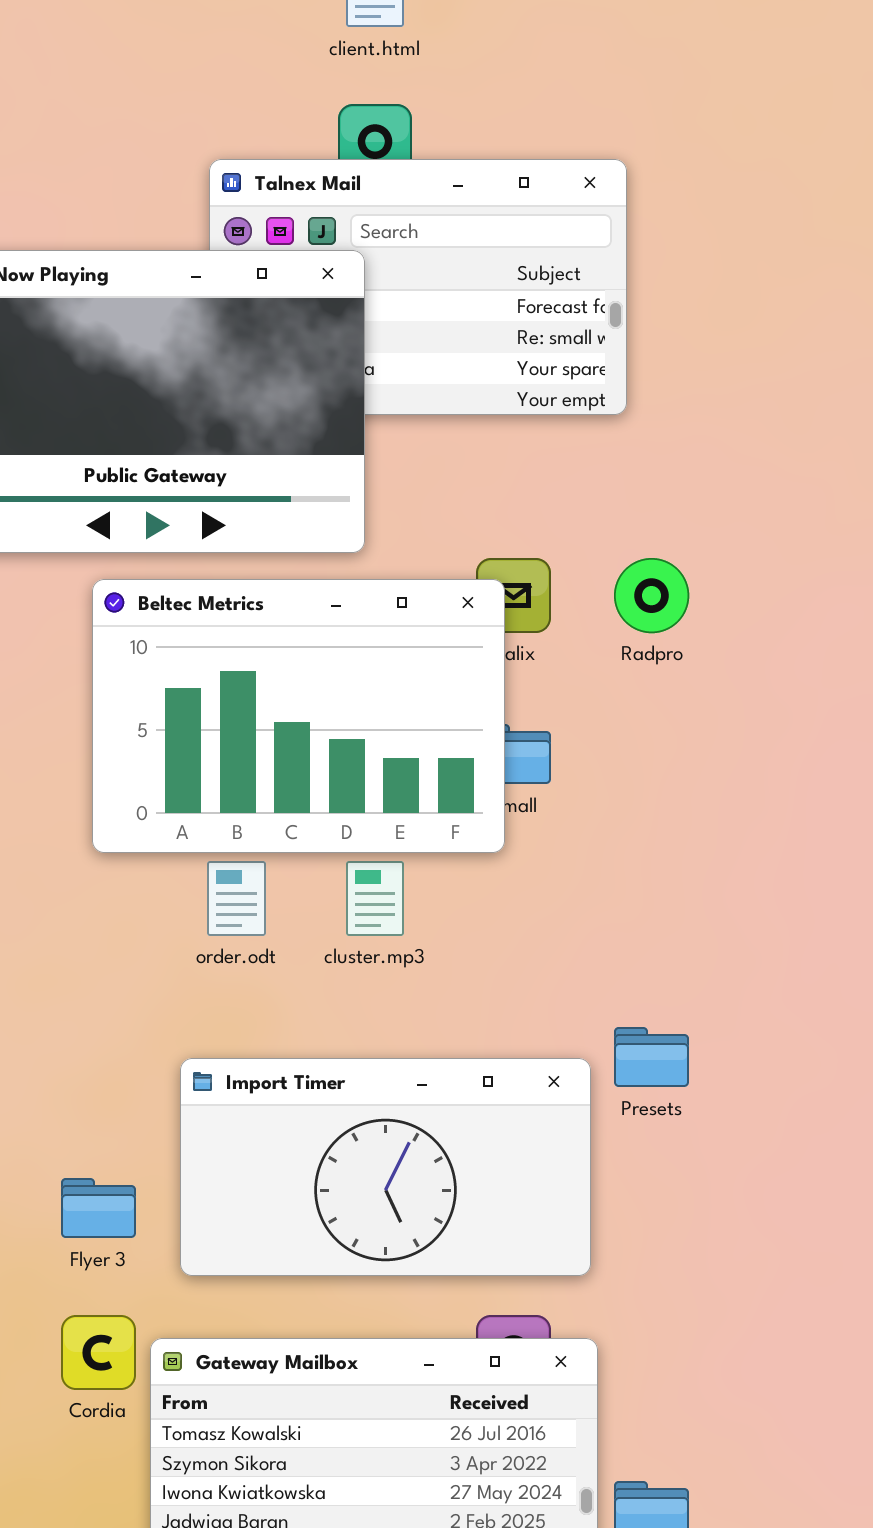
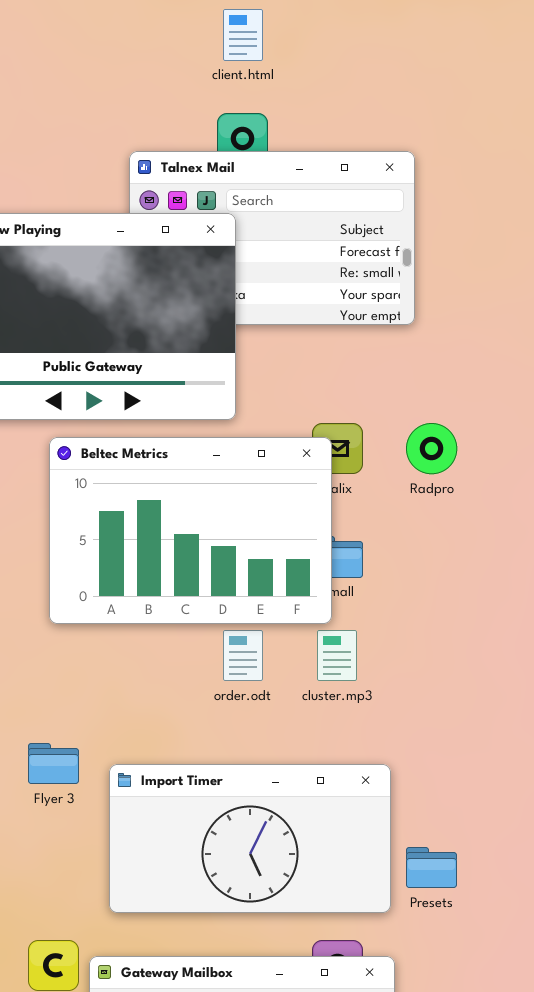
order.odt: [207,861,266,936] -> [223,630,263,681], moved
cluster.mp3: [346,861,404,936] -> [317,630,357,681], moved
Presets: [614,1027,689,1087] -> [406,847,457,888], moved
Flyer 3: [61,1178,136,1238] -> [28,743,79,784], moved

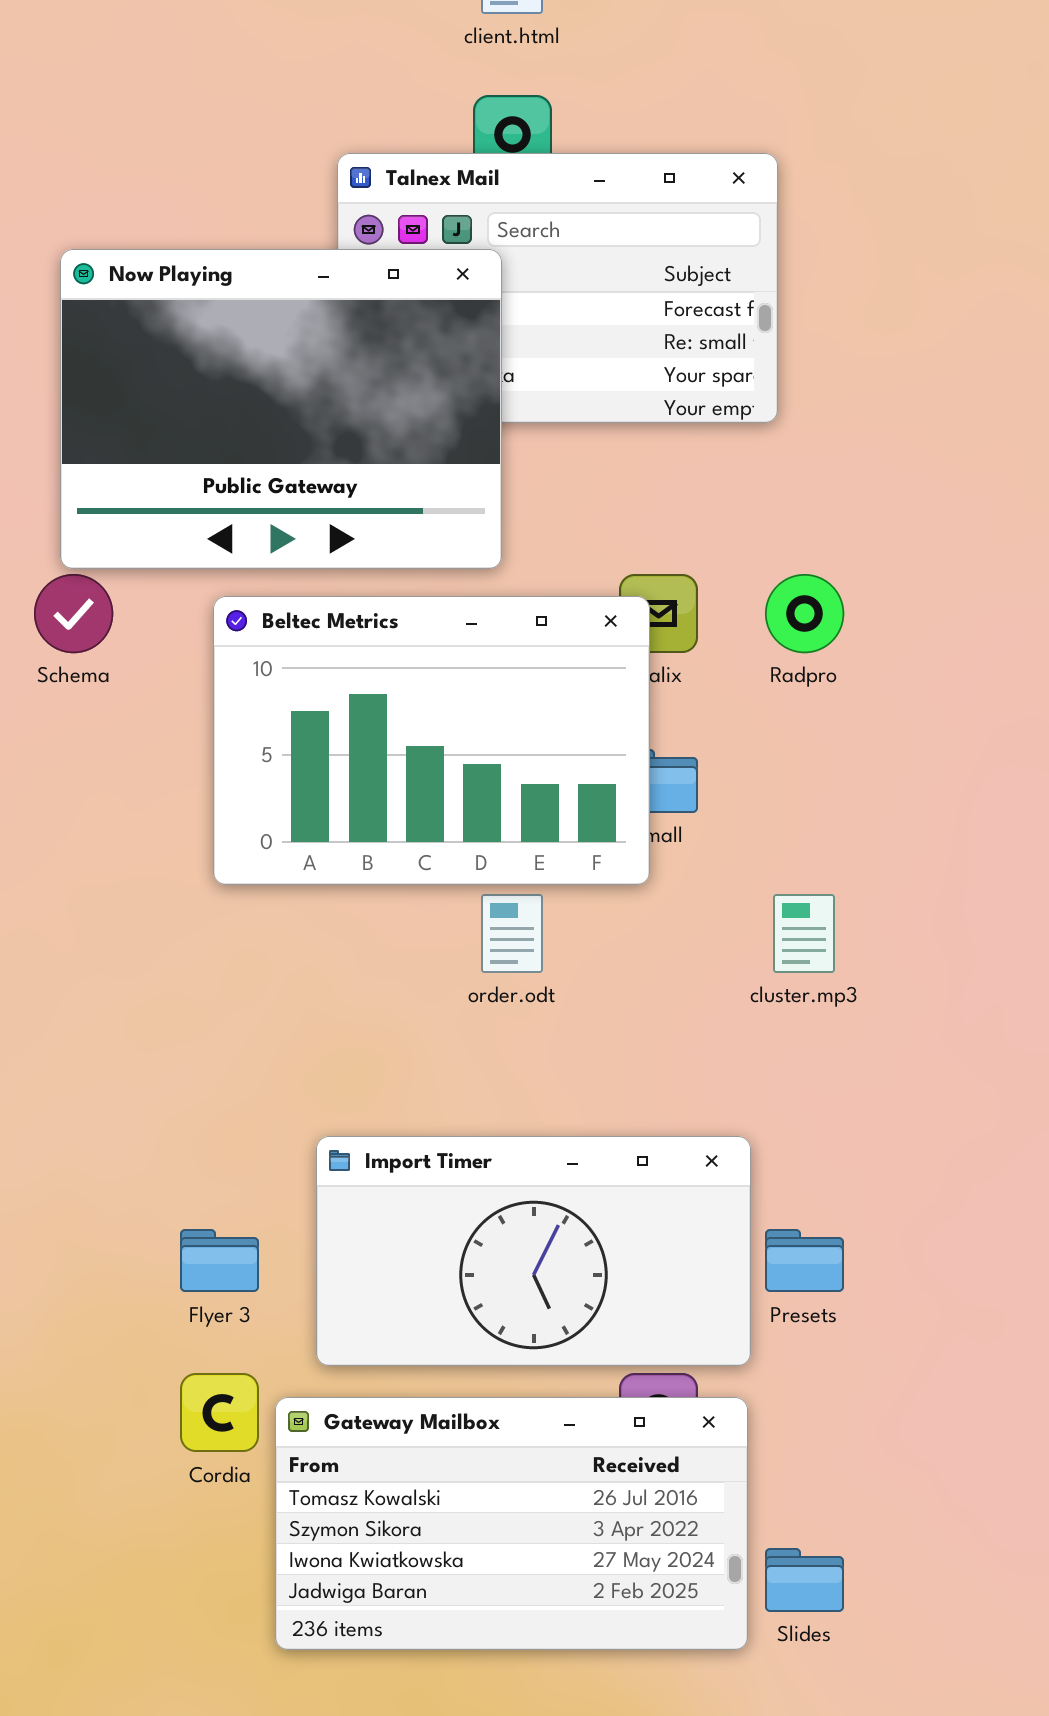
cluster.mp3: [317,630,357,681] -> [773,894,835,973], moved
Flyer 3: [28,743,79,784] -> [180,1229,259,1292], moved
Import Timer: [109,764,391,913] -> [316,1136,751,1366], moved

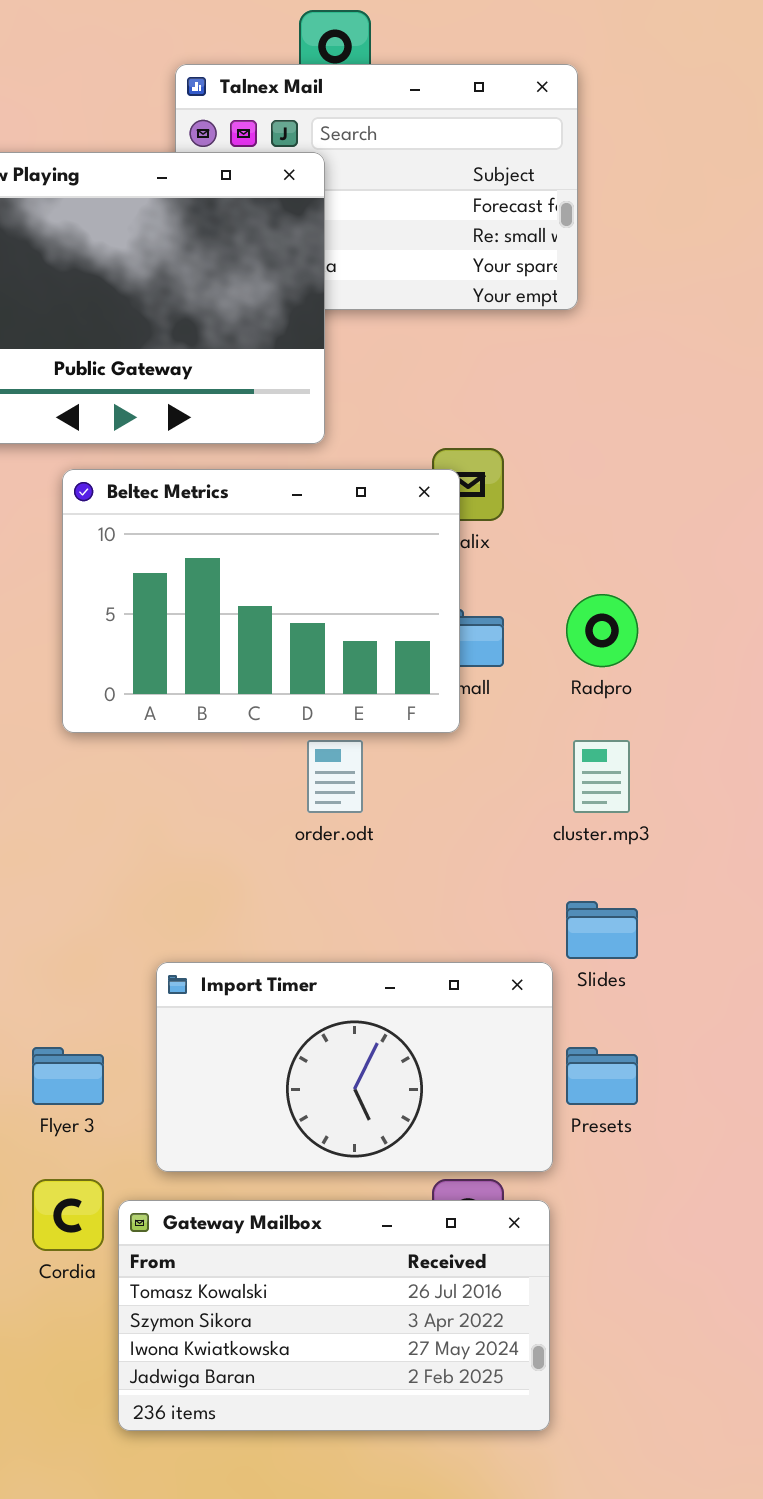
Radpro: [765,574,844,653] -> [566,594,638,667], moved
Slides: [765,1548,844,1612] -> [566,901,638,959], moved

